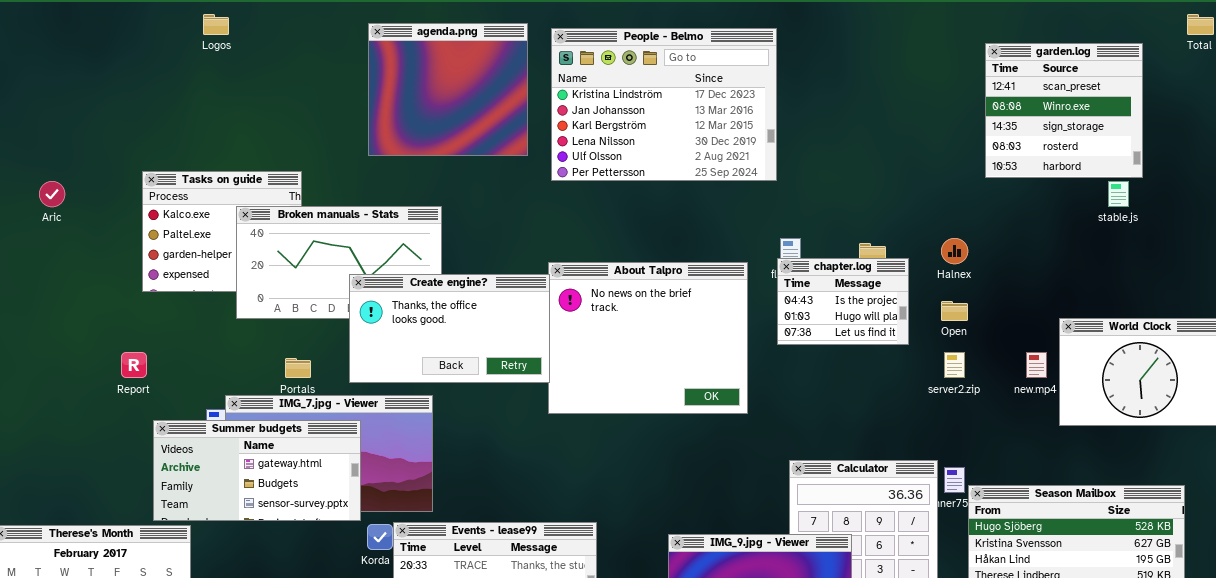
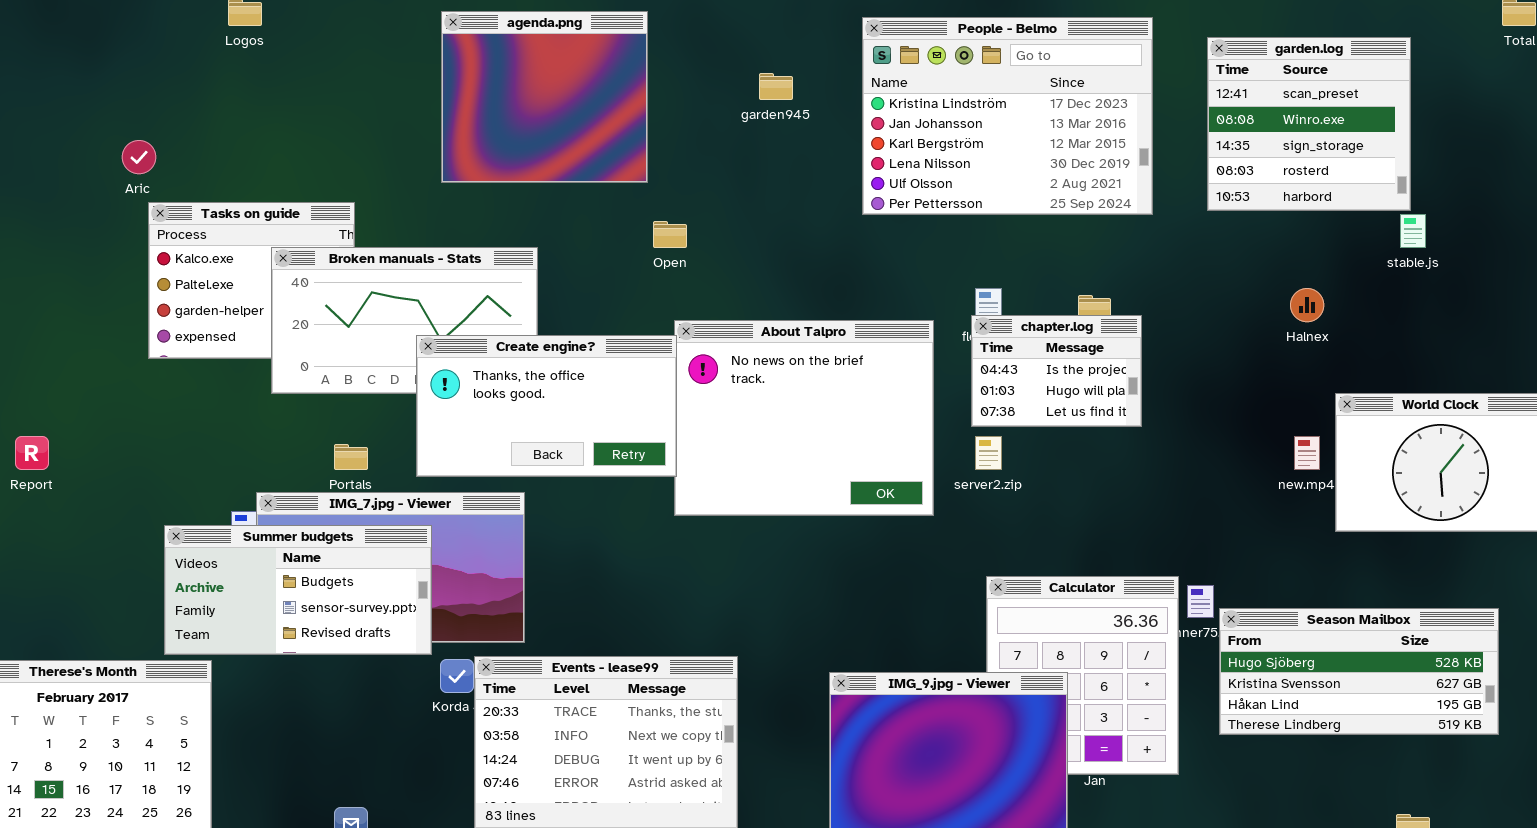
People - Belmo: [551,28,777,181] -> [862,17,1153,215], moved
garden.log: [985,43,1143,178] -> [1207,37,1411,211], moved
Aric: [39,181,65,207] -> [122,140,156,174], moved
Halnex: [941,238,968,264] -> [1290,288,1324,322], moved
Open: [941,301,968,321] -> [653,221,687,248], moved
Report: [121,352,147,378] -> [15,436,49,470], moved
server2.zip: [944,352,965,378] -> [975,436,1002,470], moved
Summer budgets: [153,420,361,521] -> [164,525,432,655], scrolled down 1 row

